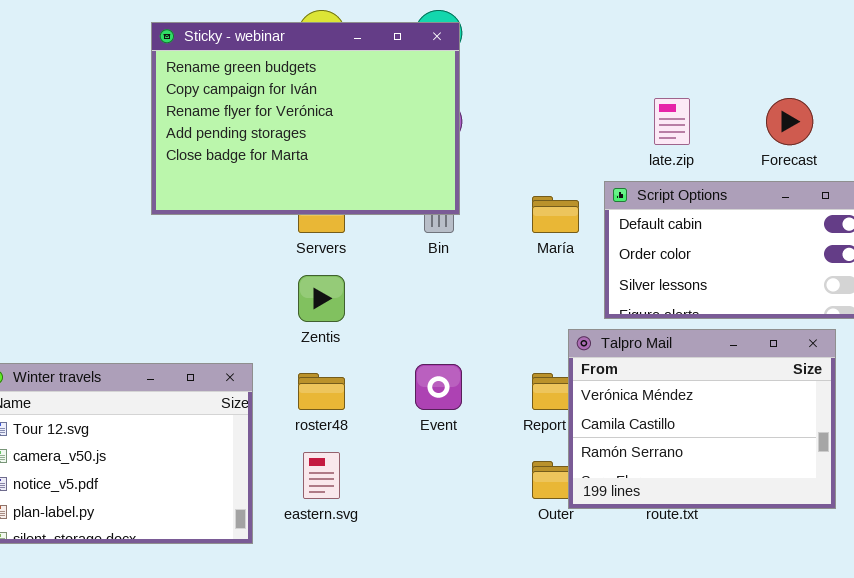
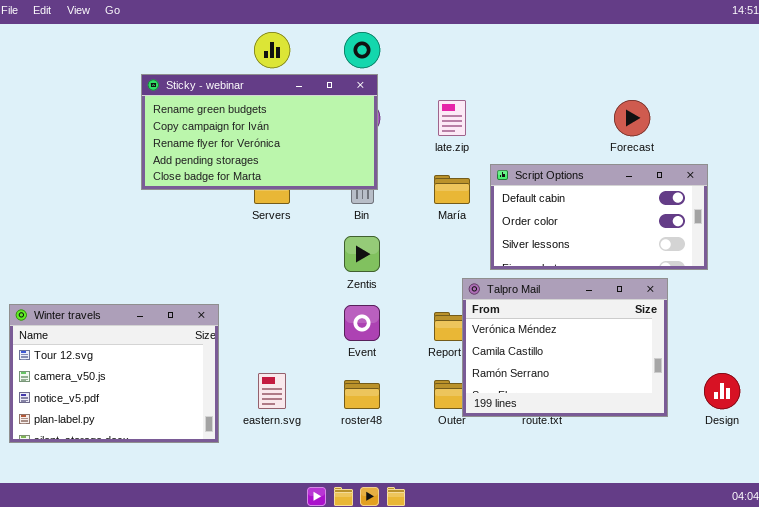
Sticky - webinar: [151,22,460,215] -> [141,74,378,190], resized
late.zip: [654,98,690,145] -> [438,100,466,136], moved
Zentis: [298,275,345,322] -> [344,236,380,272], moved
roster48: [298,373,345,410] -> [344,380,380,409], moved

